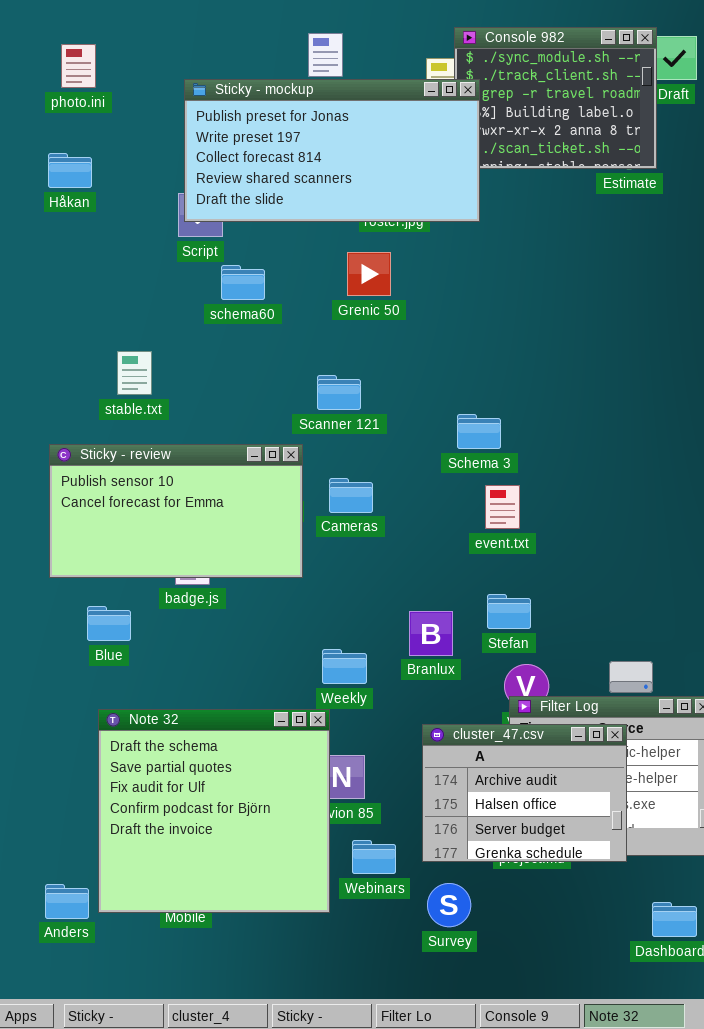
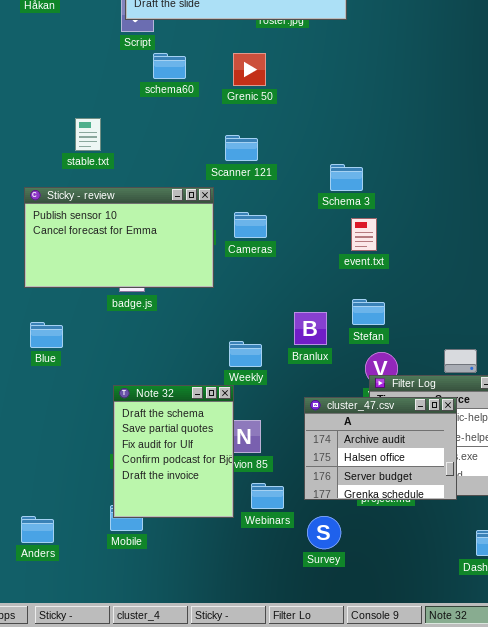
Grenic 50: [347,252,391,296] -> [233,53,266,86], moved
Blue: [87,606,131,641] -> [30,322,63,348], moved
Note 32: [98,709,330,913] -> [113,385,234,518], resized

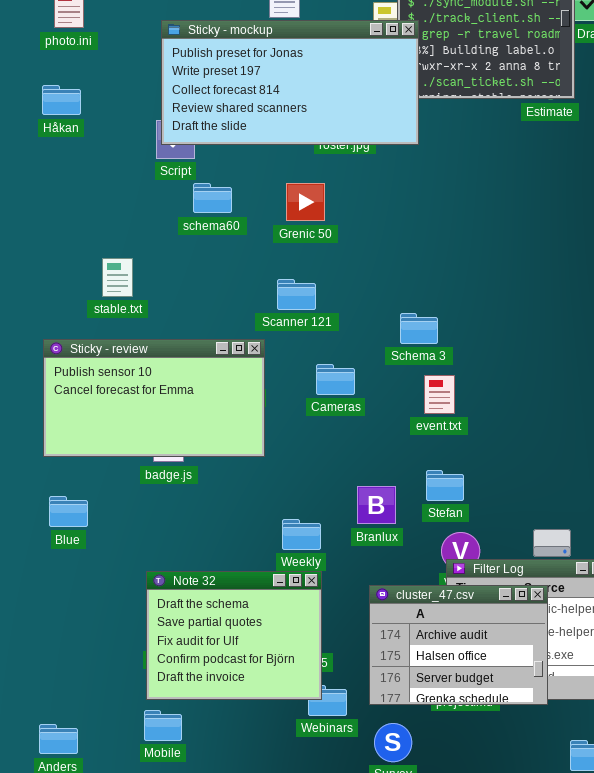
Cameras: [234,212,267,238] -> [316,364,355,395], moved
Note 32: [113,385,234,518] -> [146,571,322,700], resized

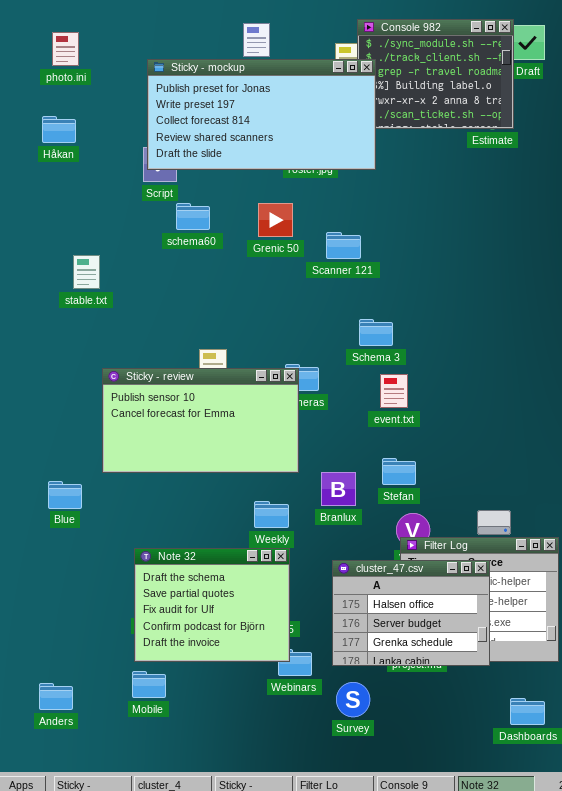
stable.txt: [102,258,133,297] -> [73,255,100,289], moved
Scanner 121: [277,279,316,310] -> [326,232,361,259], moved
Sticky - review: [43,339,265,457] -> [102,368,299,473], moved
cluster_47.csv: [369,585,548,705] -> [332,560,490,666], scrolled down 1 row

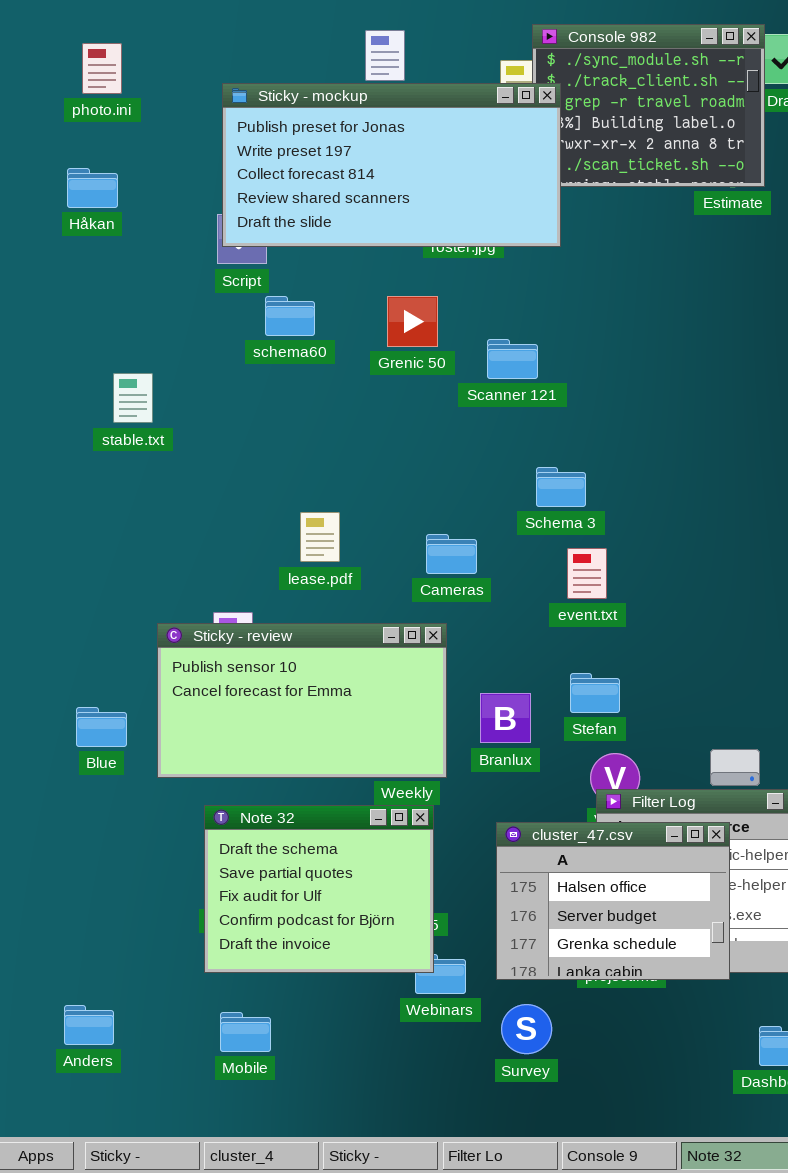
Sticky - review: [102,368,299,473] -> [157,623,447,778], moved
Mobile: [132,671,166,698] -> [220,1012,271,1052], moved

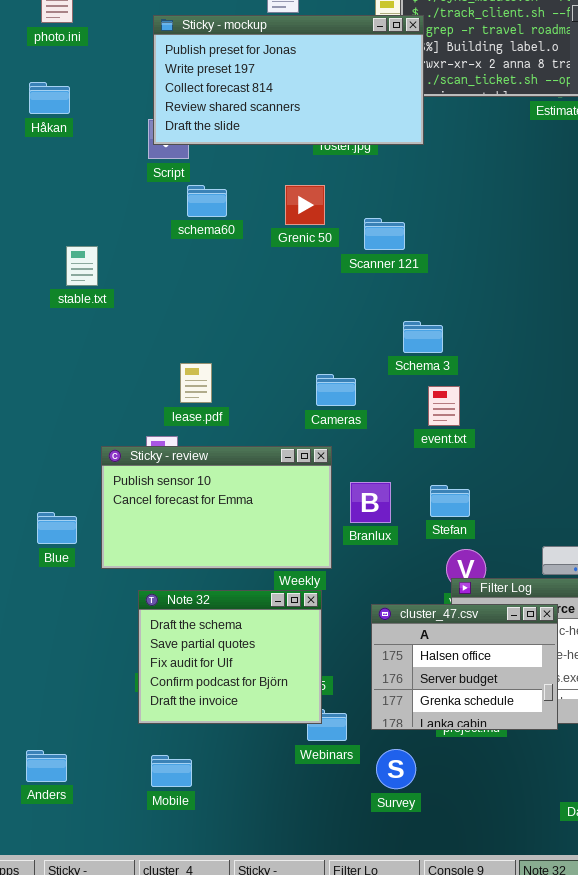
lease.pdf: [300,512,340,562] -> [180,363,212,403], moved
Branlux: [480,693,531,743] -> [350,482,391,523], moved

